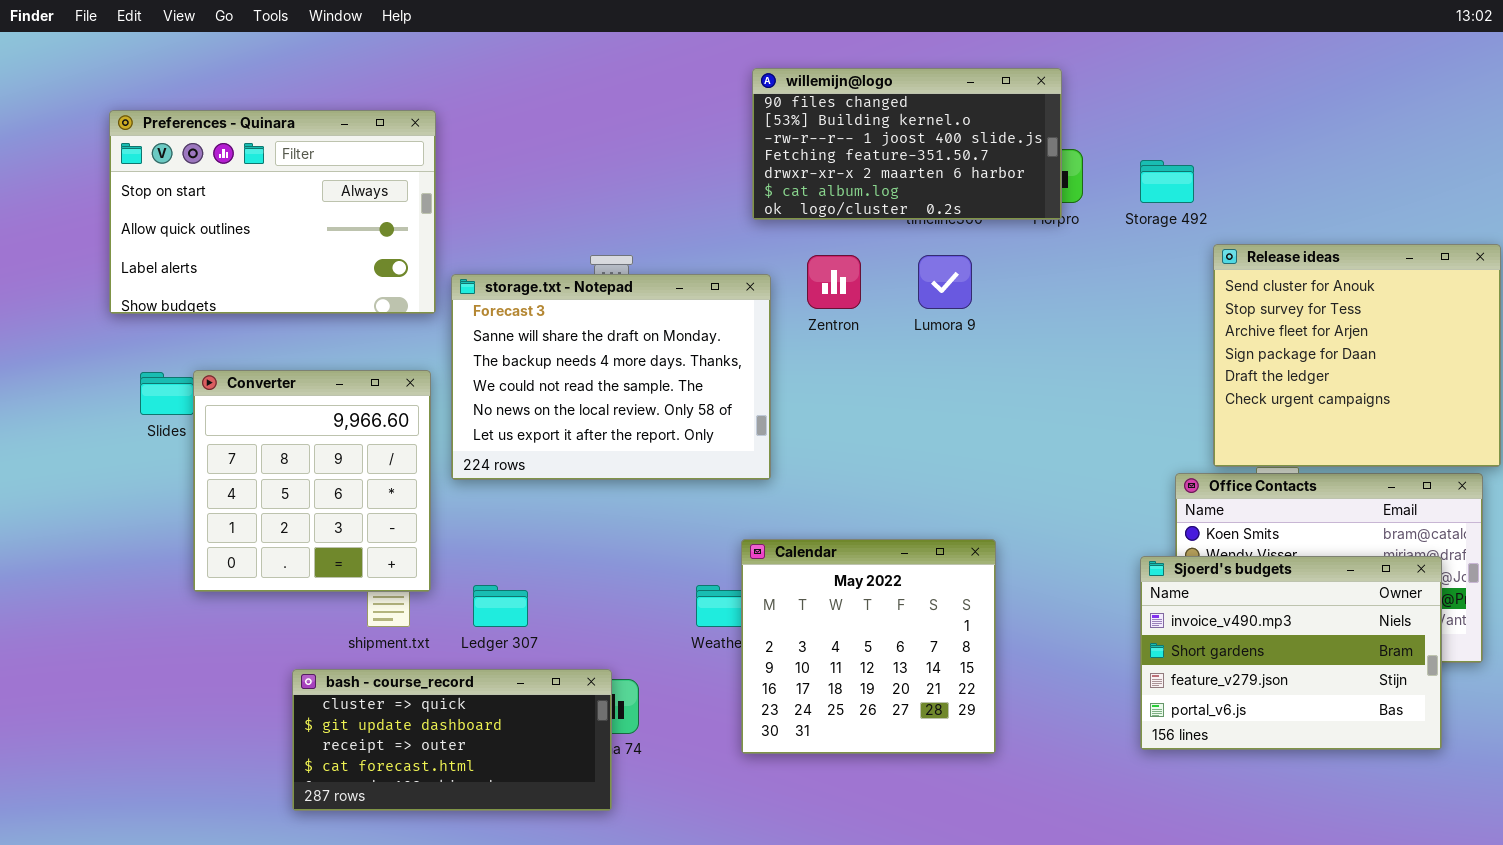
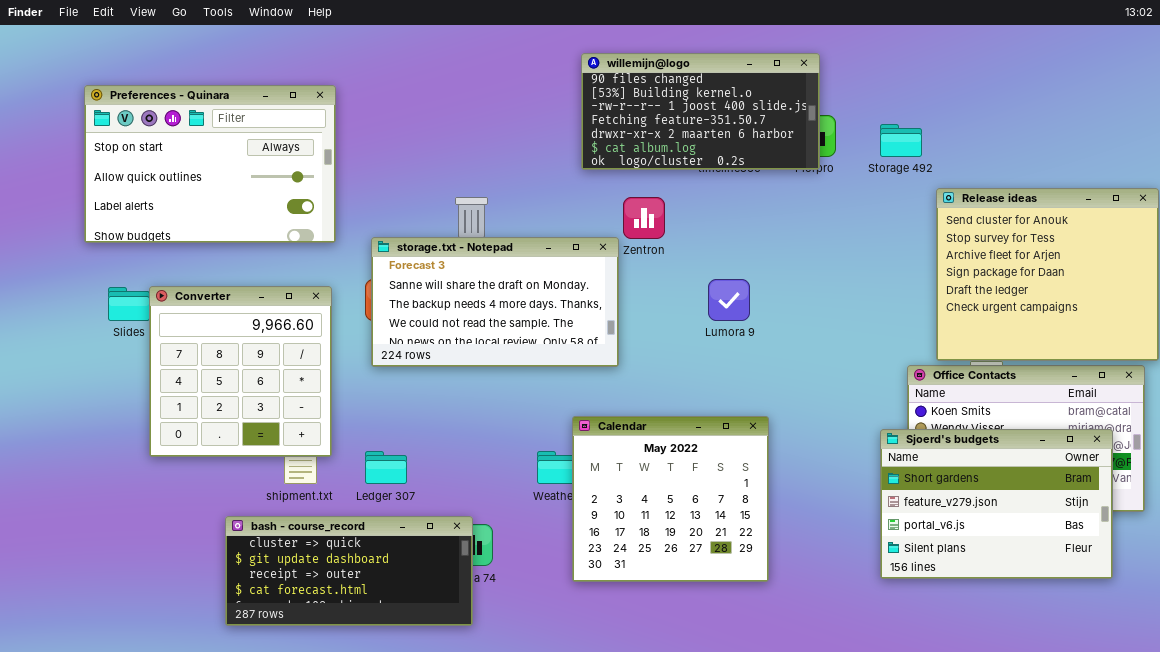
Lumora 9: [918,255,972,309] -> [708,279,750,321], moved
storage.txt - Notepad: [451,274,771,480] -> [371,237,619,367], moved, resized
Sjoerd's budgets: [1140,556,1442,750] -> [880,429,1113,579], scrolled down 1 row

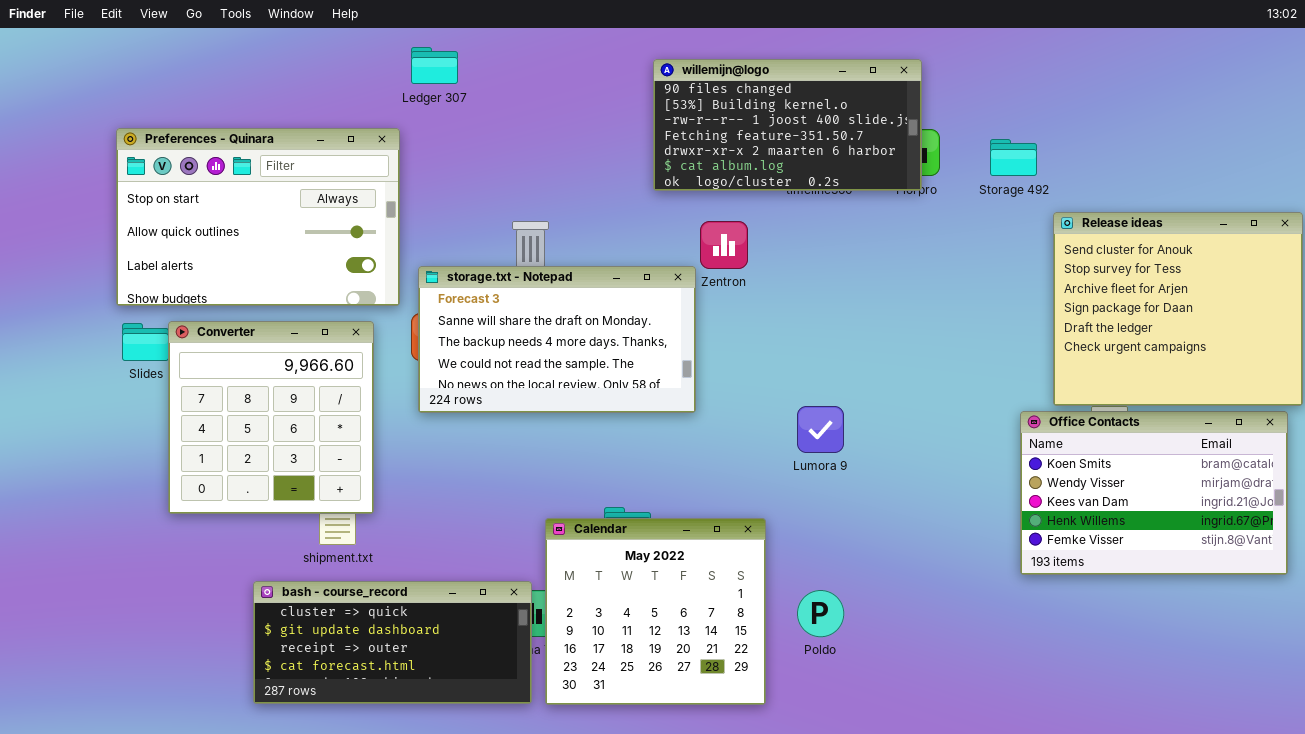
Preferences - Quinara: [84,85,336,243] -> [116,128,400,306], moved
Lumora 9: [708,279,750,321] -> [797,406,844,453], moved
Calendar: [572,416,769,582] -> [545,518,766,705], moved
Sjoerd's budgets: [880,429,1113,579] -> none, closed
Ledger 307: [365,451,407,484] -> [411,47,458,84], moved

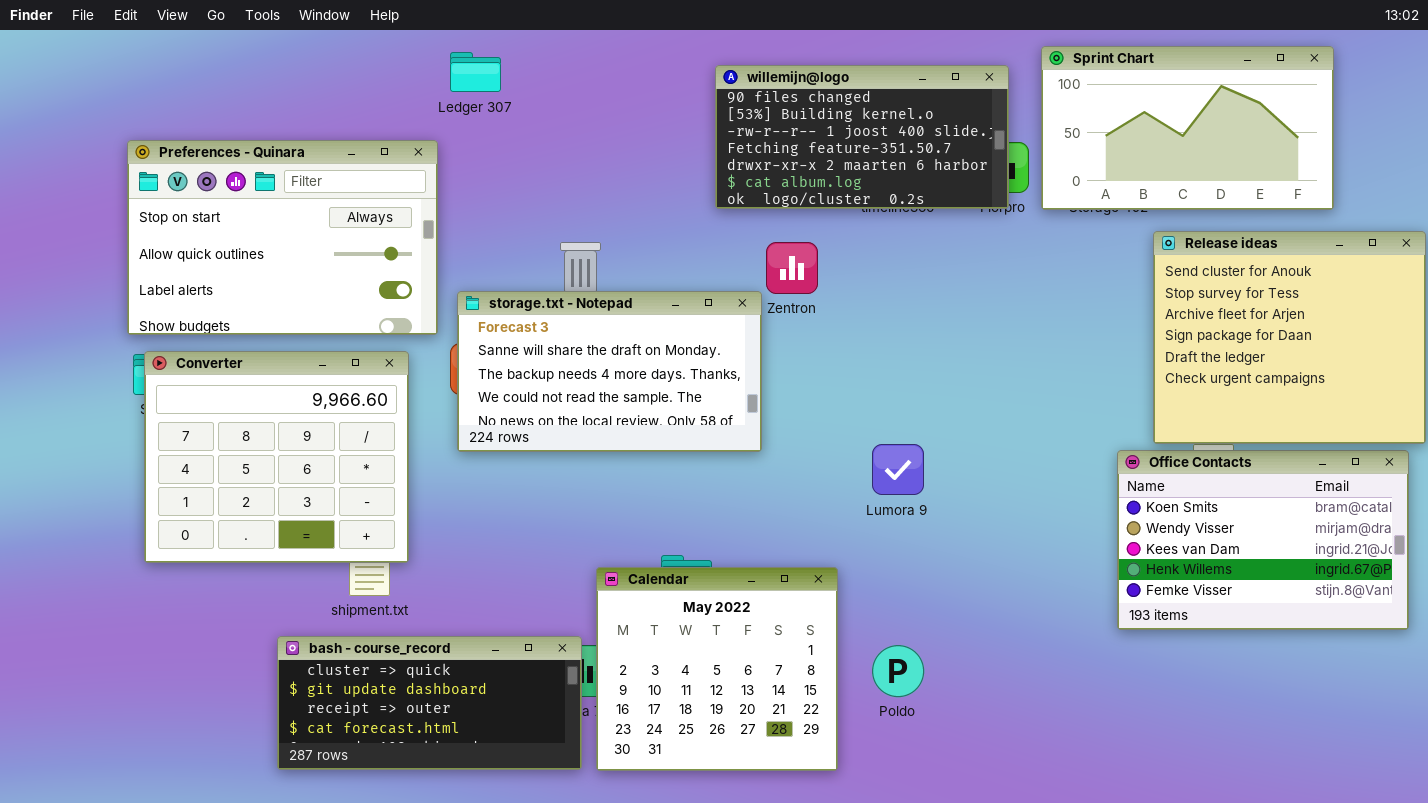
Sprint Chart: none -> [1041,46,1334,210], opened
Converter: [168,321,374,514] -> [144,351,409,563], resized

